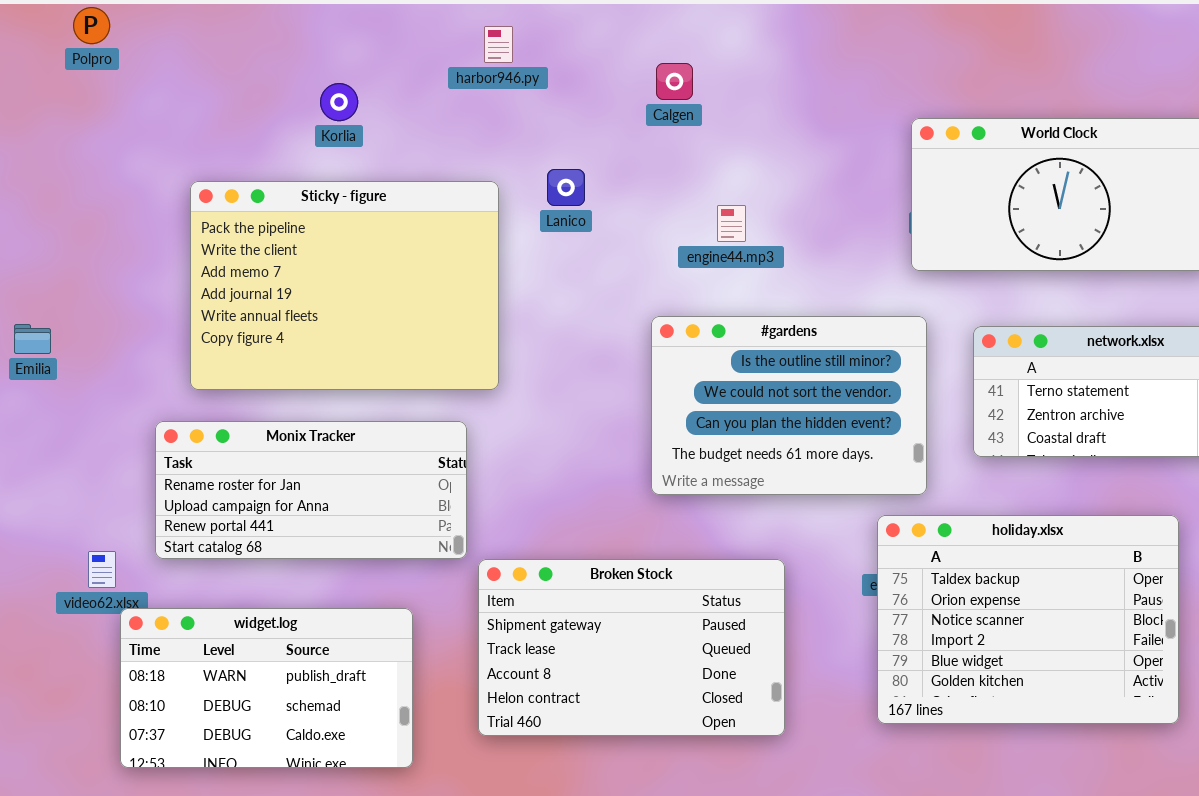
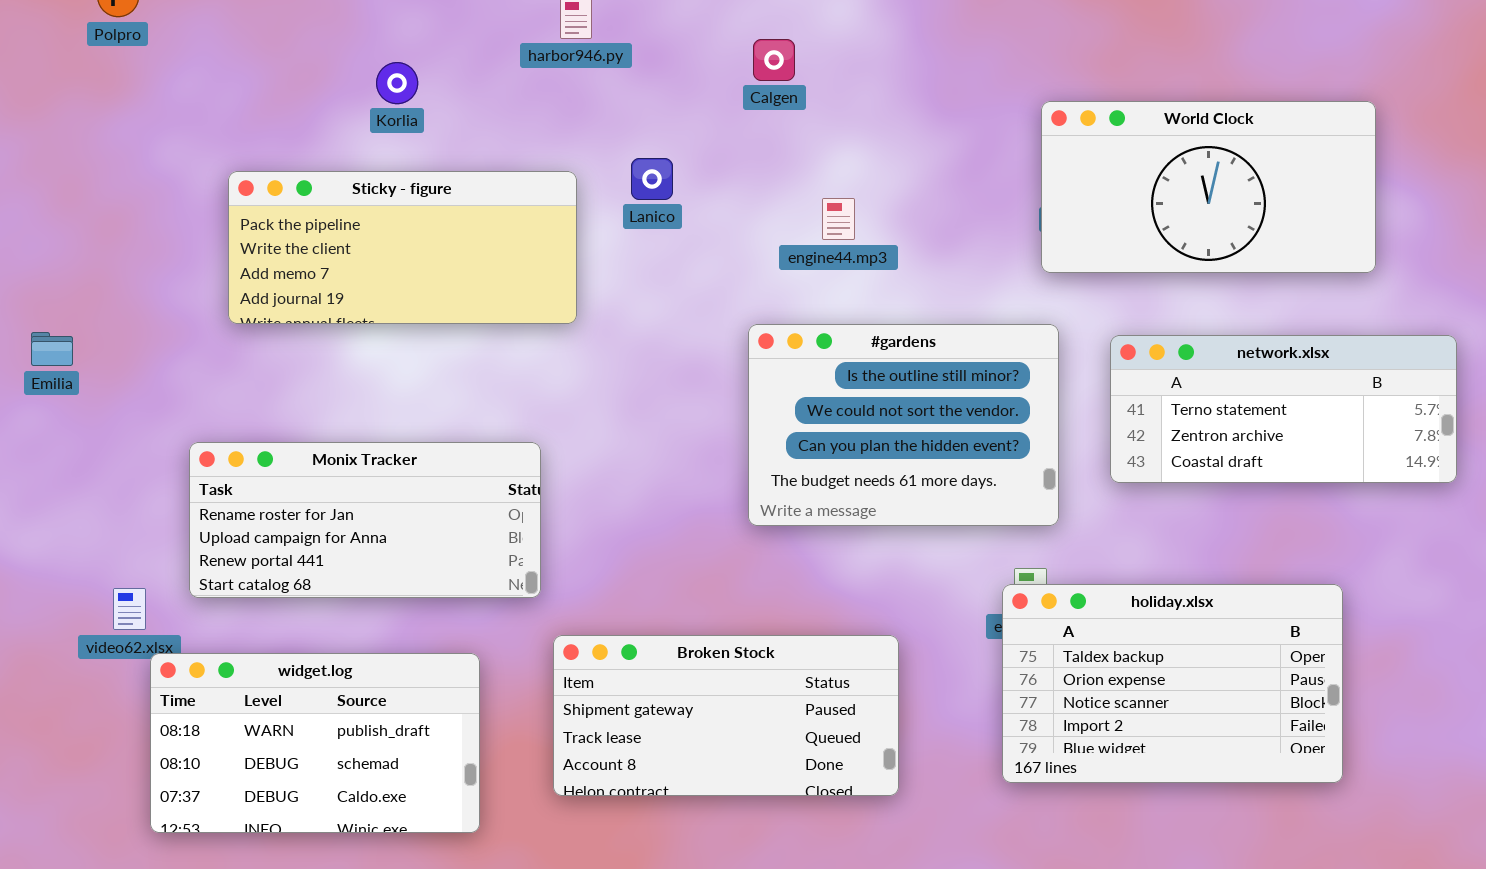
Sticky - figure: [190,181,499,390] -> [228,171,577,324], resized
holiday.xlsx: [877,515,1179,724] -> [1002,584,1343,783], resized
Broken Stock: [478,559,785,736] -> [553,635,899,796], resized

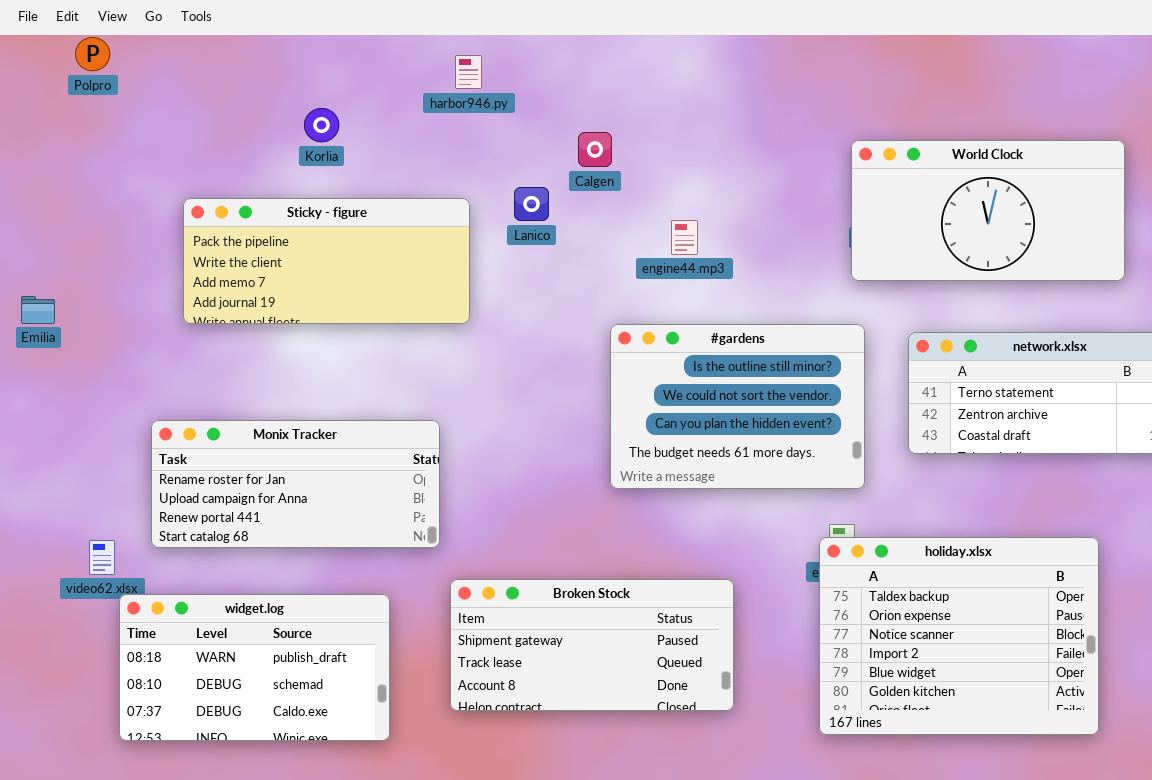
Calgen: [753,39,795,81] -> [578,132,612,167], moved
Emilia: [31,332,73,366] -> [21,296,55,324], moved
holiday.xlsx: [1002,584,1343,783] -> [819,537,1099,735], resized

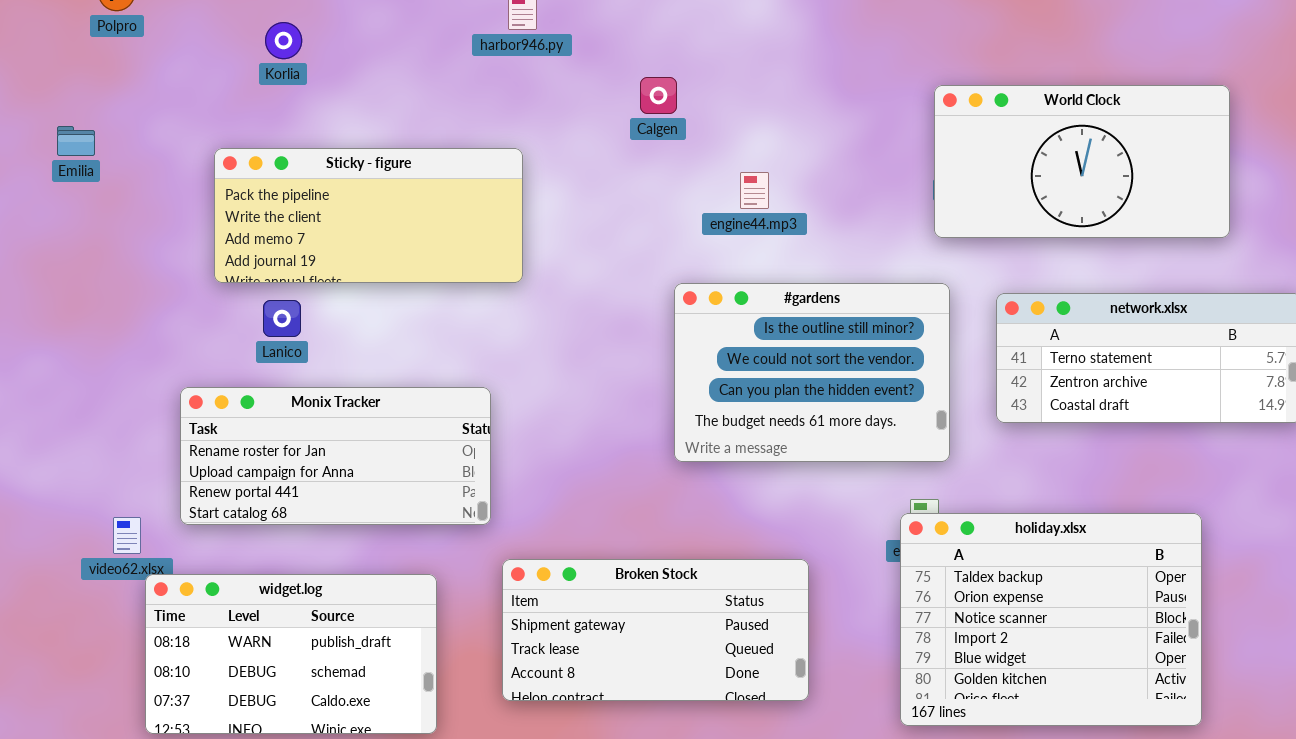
Korlia: [304,108,339,142] -> [265,22,302,59], moved
Lanico: [514,187,549,221] -> [263,300,301,337], moved
Emilia: [21,296,55,324] -> [57,126,95,156], moved

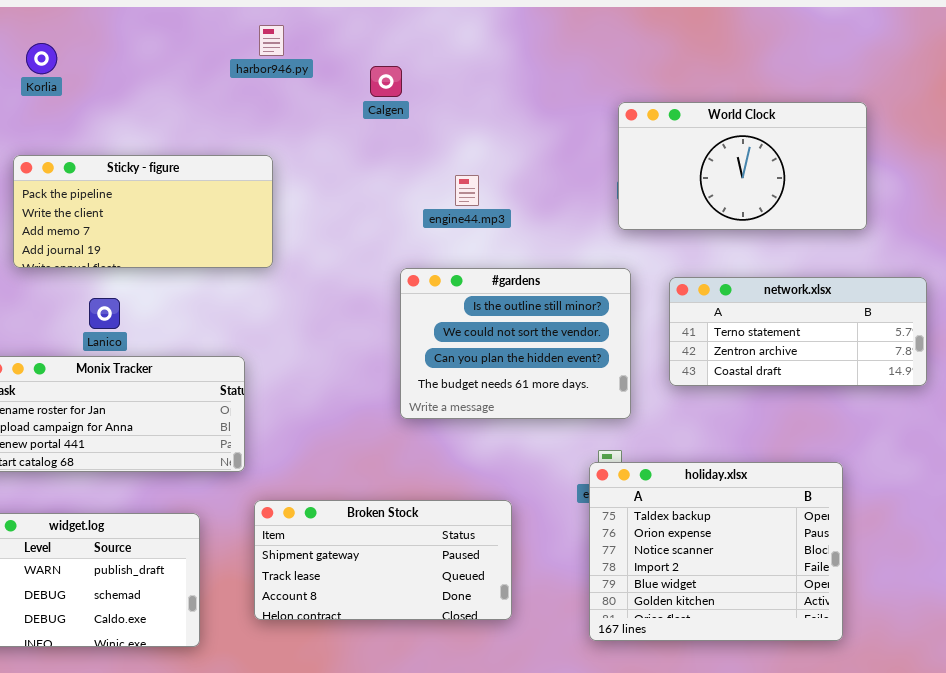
Korlia: [265,22,302,59] -> [26,43,57,74], moved
Calgen: [640,77,677,114] -> [370,66,402,97], moved
Lanico: [263,300,301,337] -> [89,298,120,329], moved

